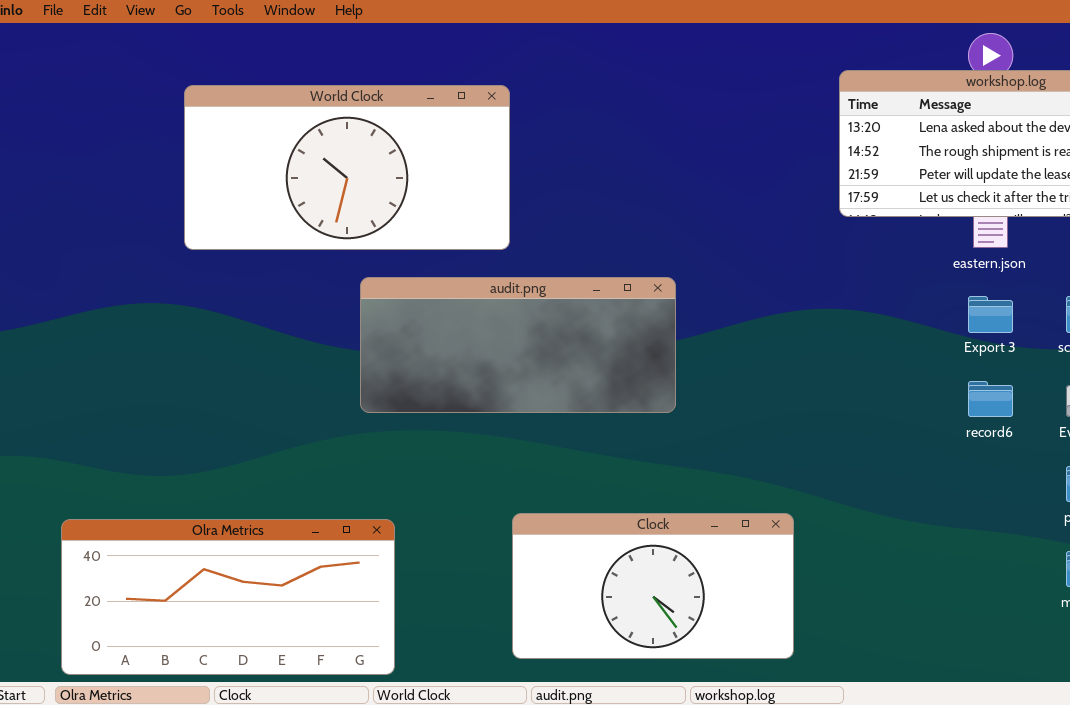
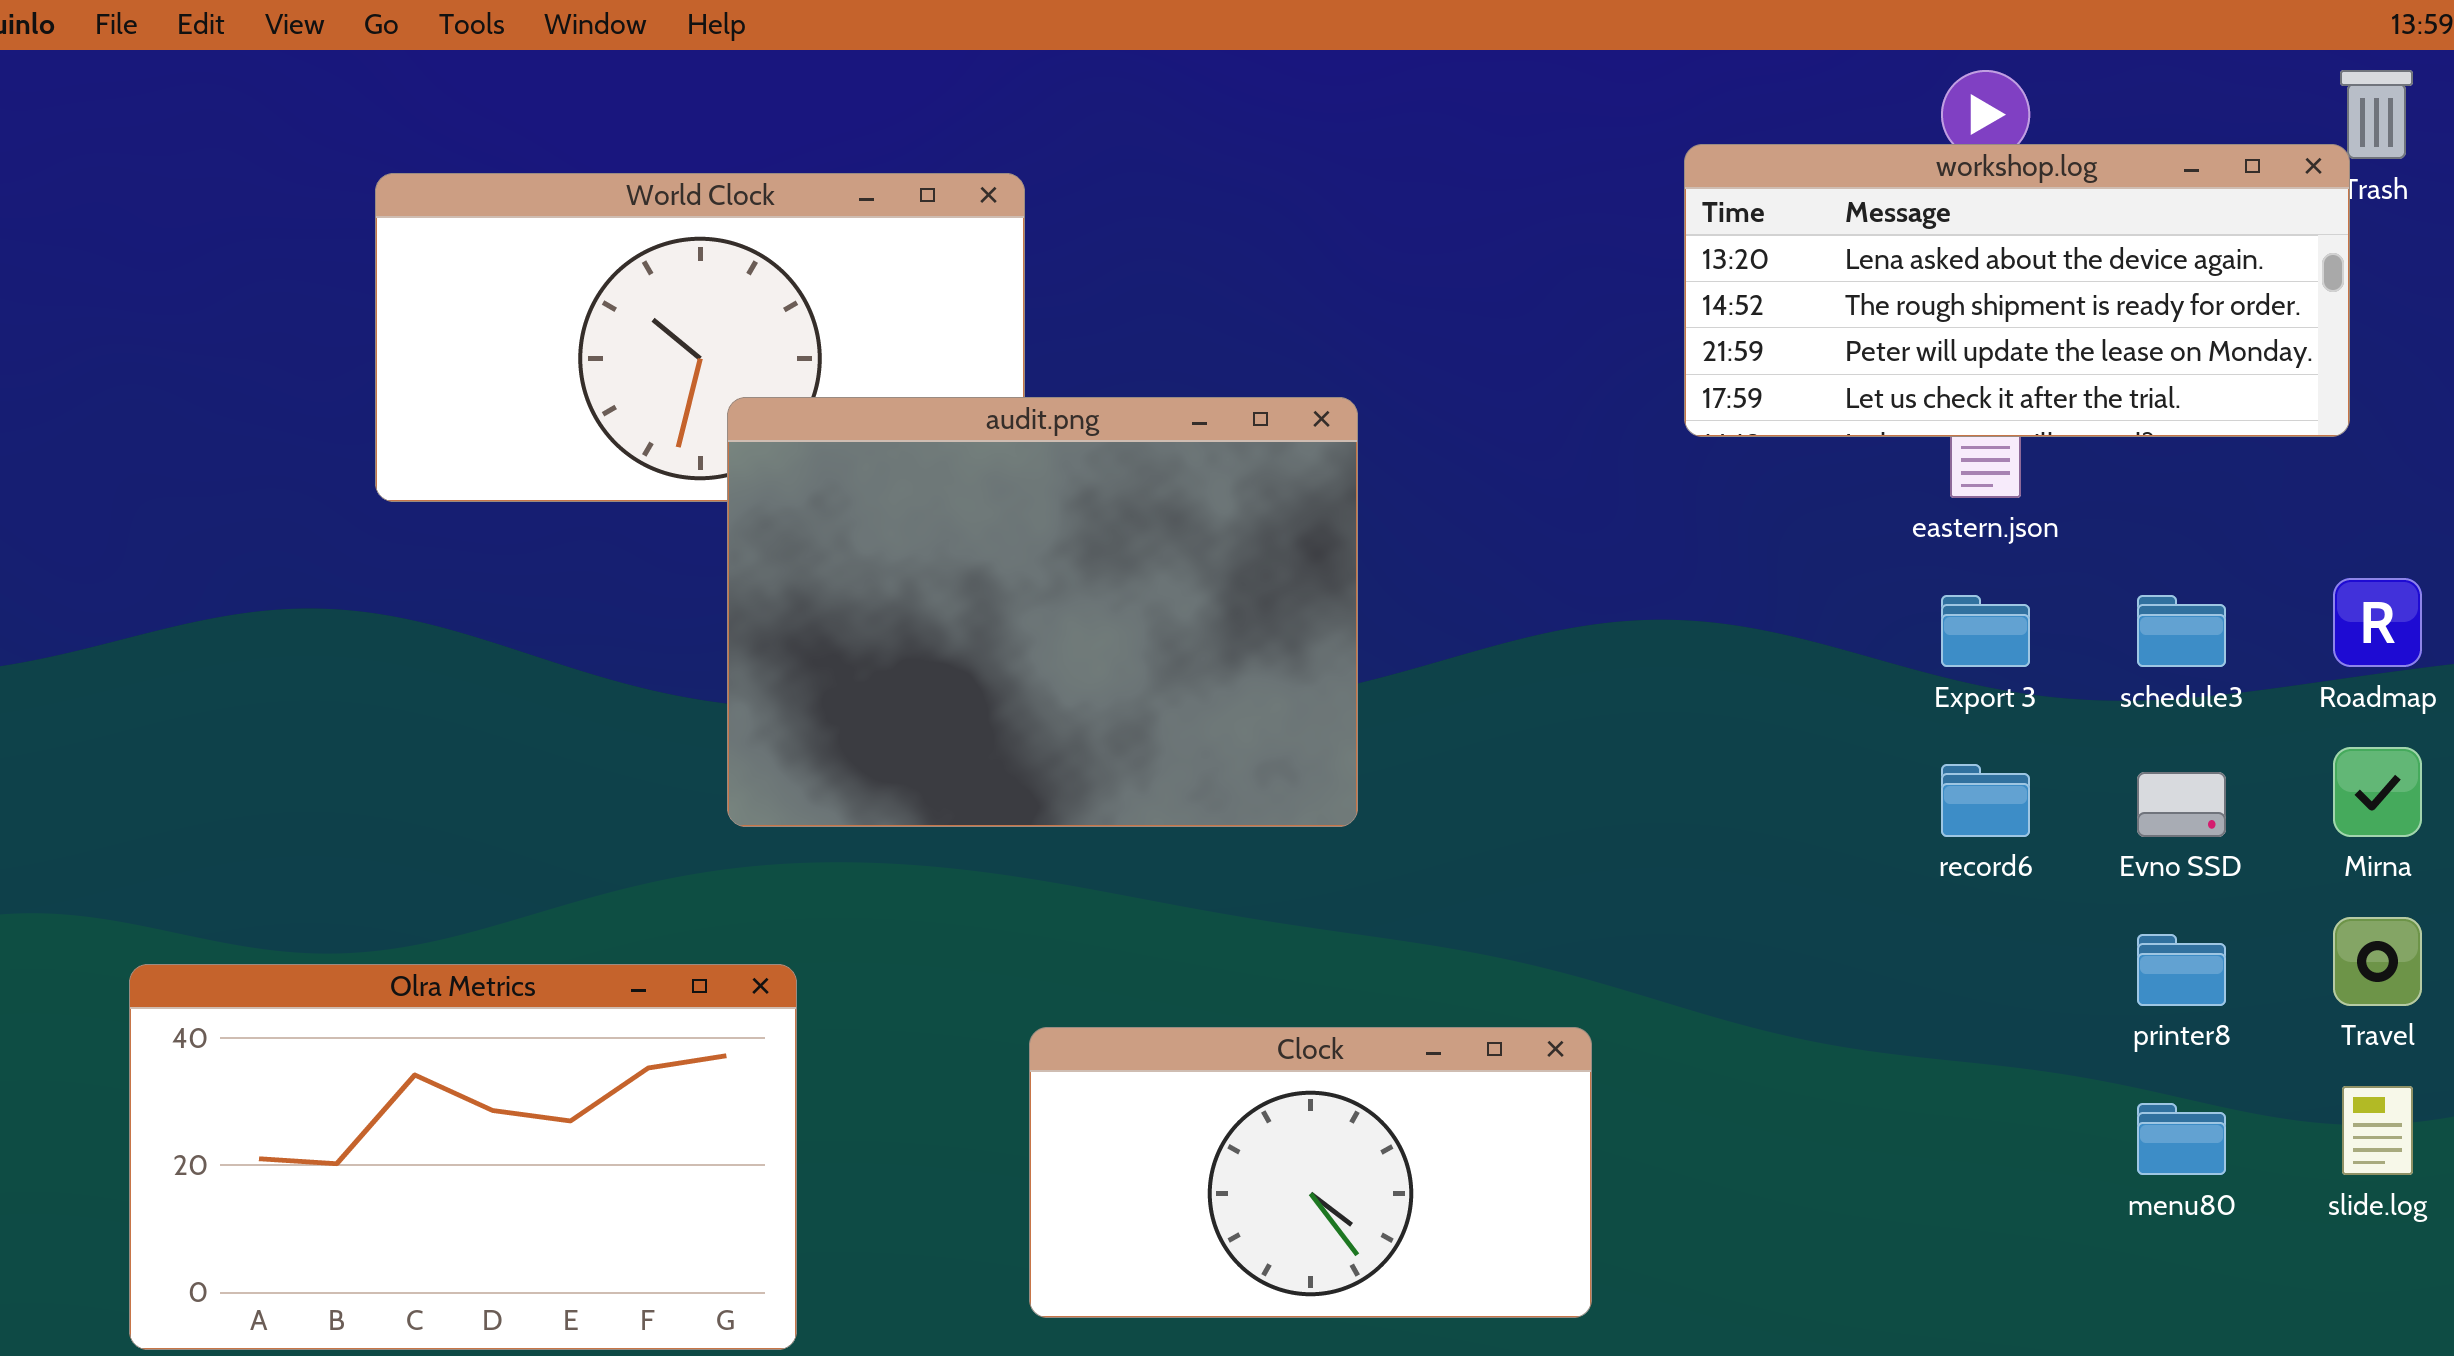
audit.png: [360,277,676,413] -> [727,397,1358,827], resized
Olra Metrics: [61,519,395,675] -> [129,964,797,1350], resized

